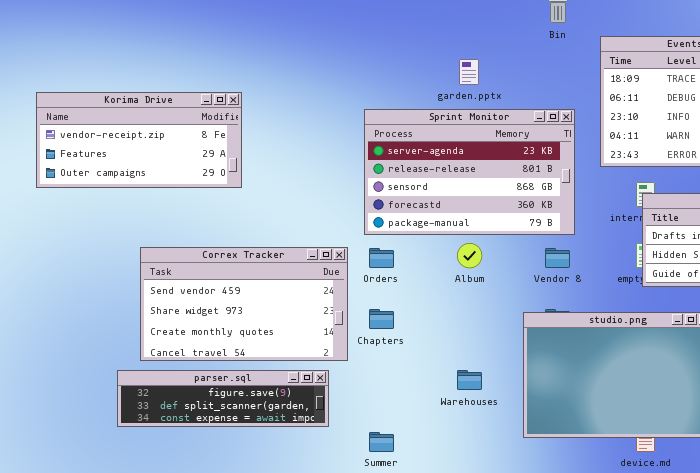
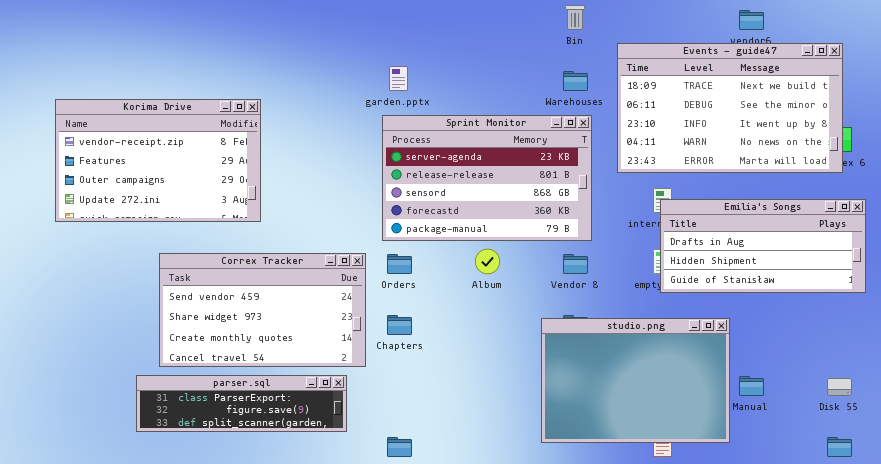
garden.pptx: [459,59,479,85] -> [389,66,408,91], moved
Korima Drive: [36,92,242,188] -> [55,99,261,222], resized
parser.sql: [117,370,329,427] -> [136,375,347,432], scrolled up 1 row
Warehouses: [457,370,482,390] -> [563,71,588,91], moved

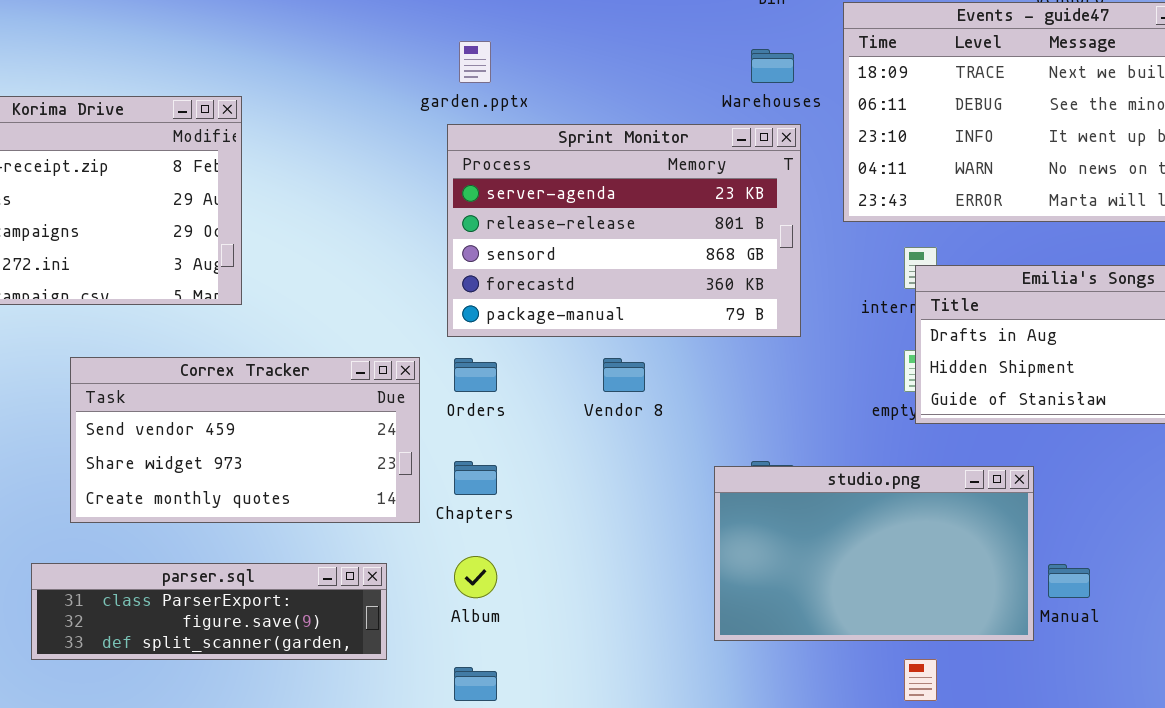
Album: [475,249,500,274] -> [454,556,497,598], moved
Correx Tracker: [159,253,366,367] -> [70,357,420,523], resized
Vendor 8: [563,254,588,274] -> [603,358,645,392], moved
studio.png: [541,318,730,443] -> [714,466,1034,641], resized

